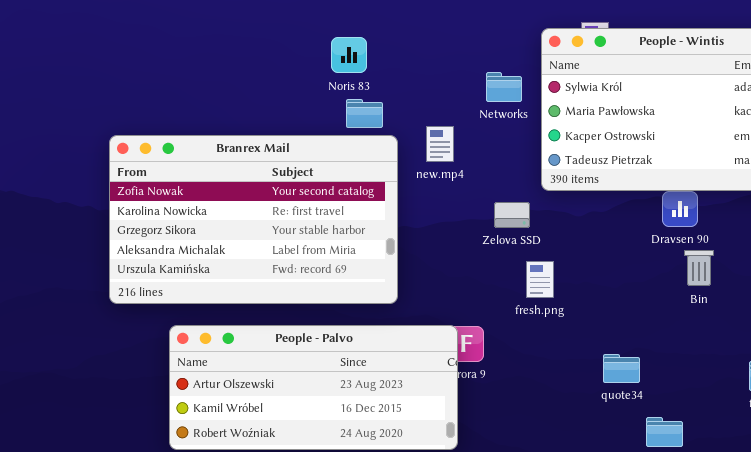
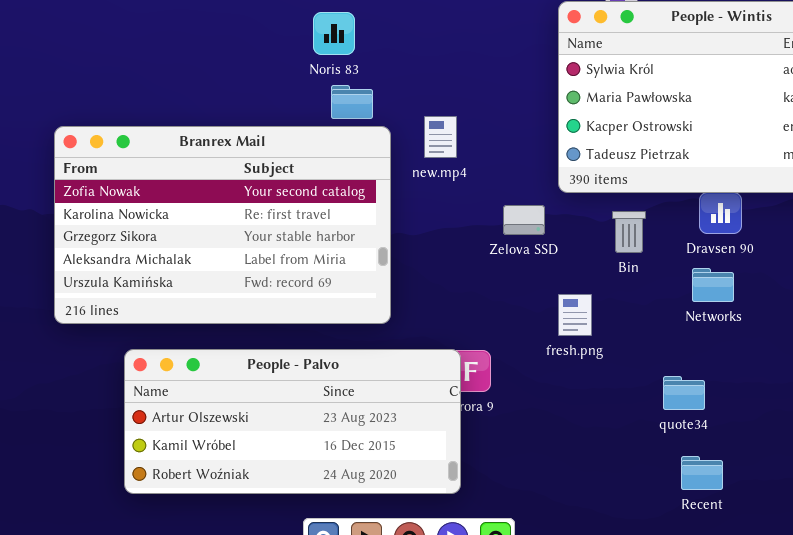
Networks: [486,72,522,102] -> [692,268,734,302], moved
Bin: [684,250,714,286] -> [612,211,646,253], moved
fresh.png: [526,261,554,298] -> [558,294,592,336], moved
quote34: [603,354,640,383] -> [663,376,705,410], moved

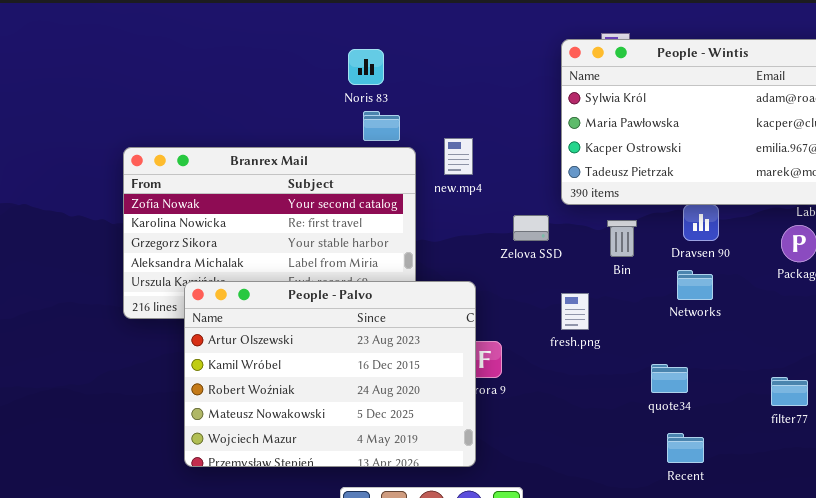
People - Palvo: [124,349,461,494] -> [184,281,476,467], resized

